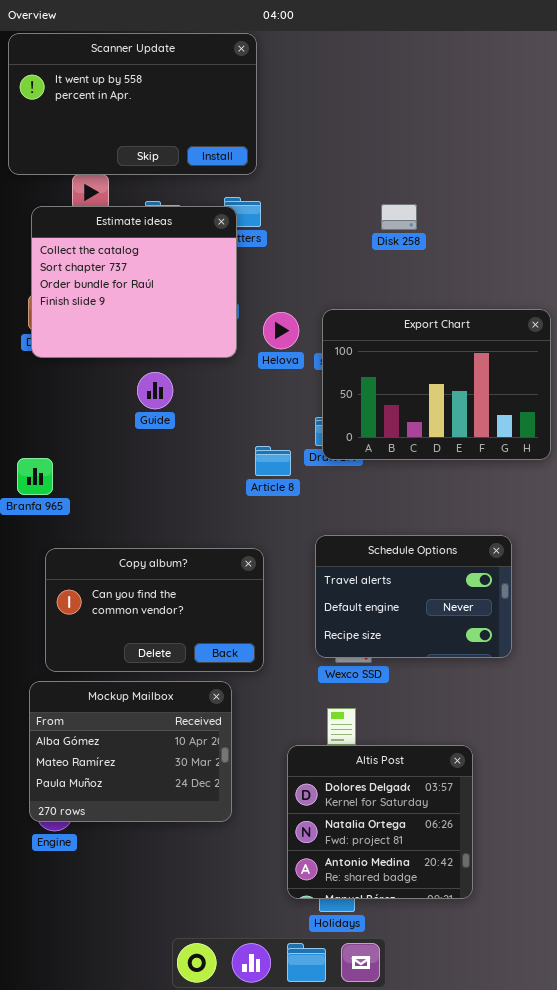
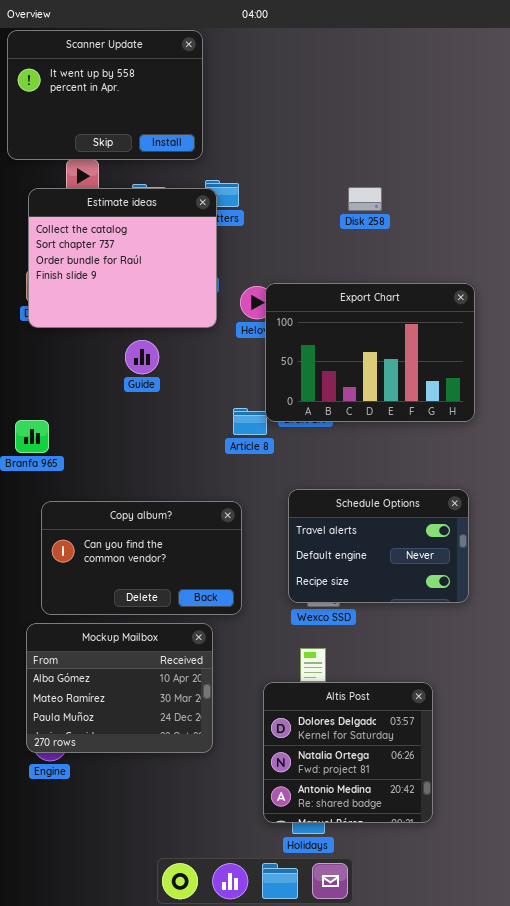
Scanner Update: [8,33,257,175] -> [7,30,203,160], resized
Export Chart: [322,309,551,460] -> [265,283,475,422], moved

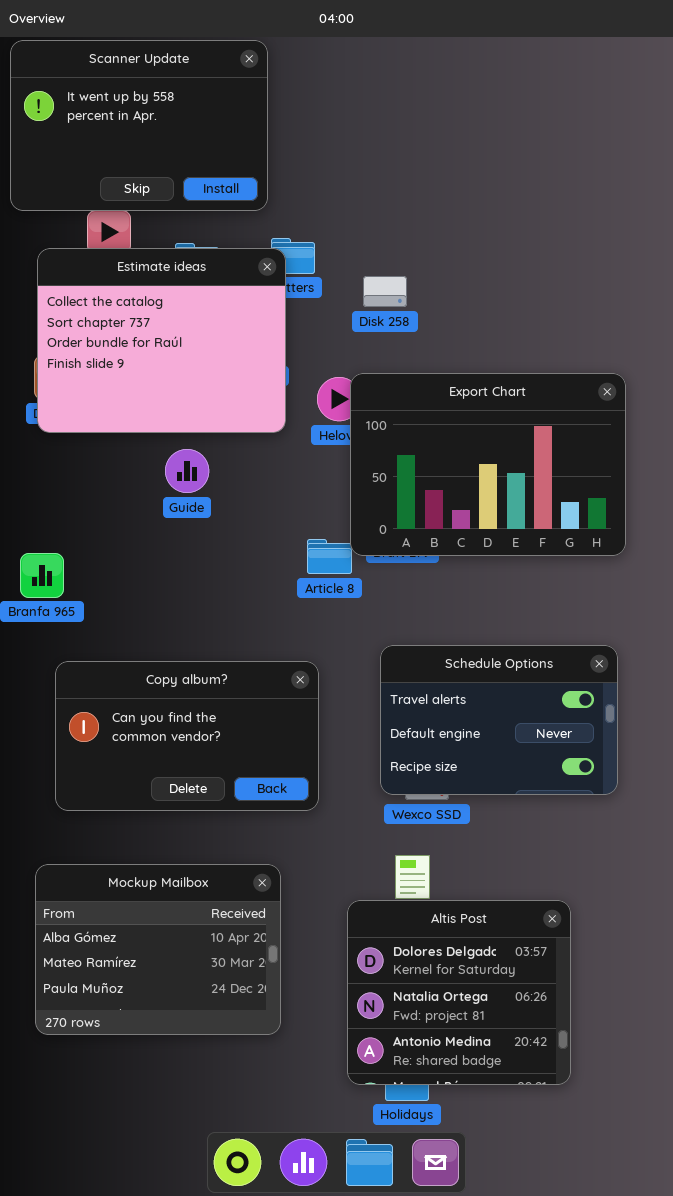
Disk 258: [348,187,382,211] -> [363,276,407,307], moved
Mockup Mailbox: [26,623,213,753] -> [35,864,281,1035], moved

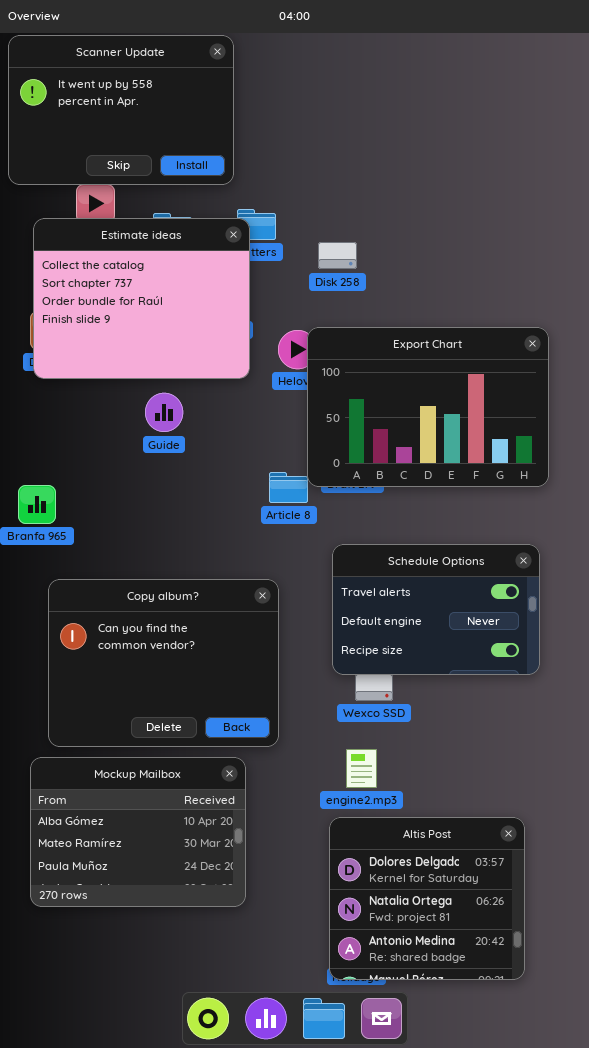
Schedule Options: [380,645,618,795] -> [332,544,540,675], moved
Copy album?: [55,661,319,811] -> [48,579,279,747], resized
Altis Post: [347,900,571,1085] -> [329,817,525,980], moved

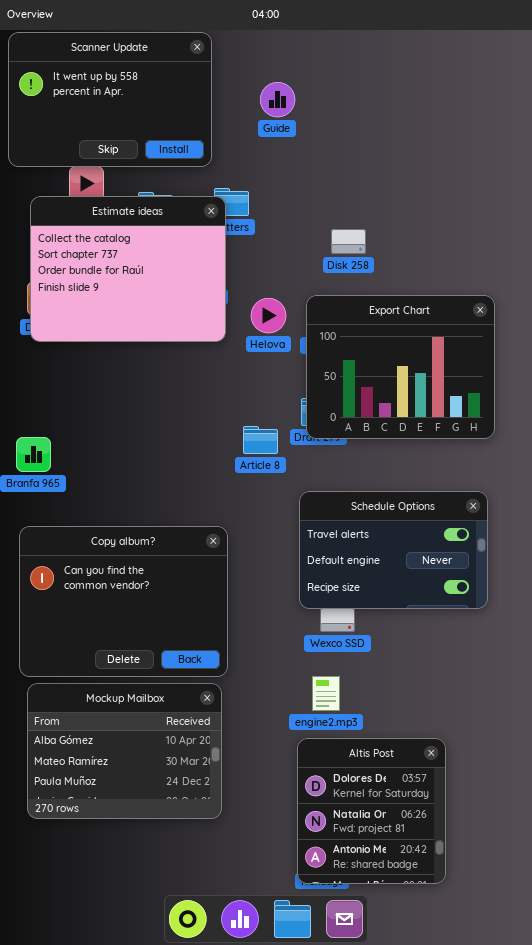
Disk 258: [318,242,357,269] -> [331,229,366,254], moved
Export Chart: [307,327,549,487] -> [306,295,495,439], resized
Guide: [145,393,183,432] -> [260,82,295,117], moved
Copy album?: [48,579,279,747] -> [19,526,228,677], moved
Altis Post: [329,817,525,980] -> [297,738,446,884], resized

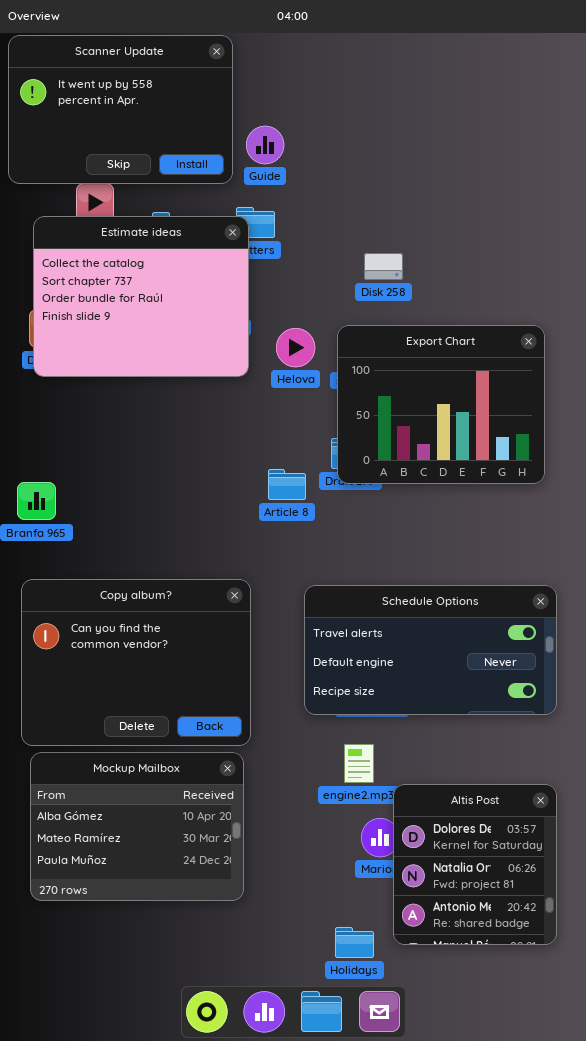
Guide: [260,82,295,117] -> [246,126,284,164], moved
Schedule Options: [299,491,488,609] -> [304,585,557,715], moved, resized
Altis Post: [297,738,446,884] -> [393,784,557,945], moved

